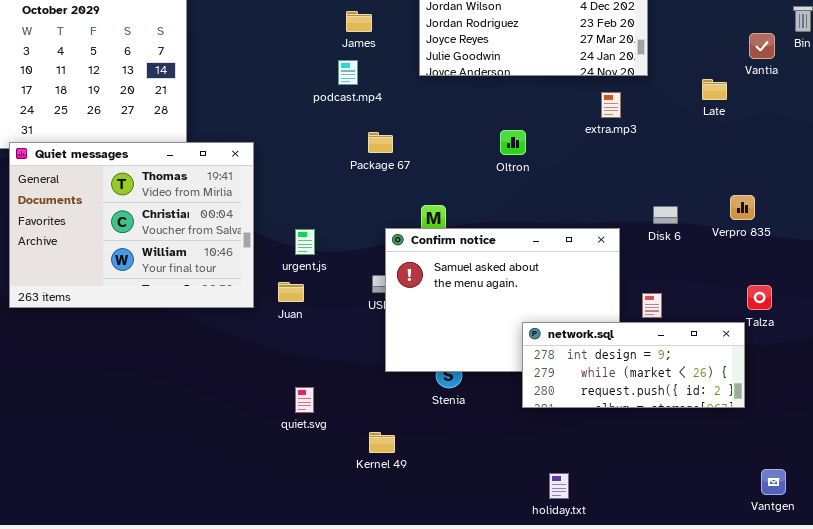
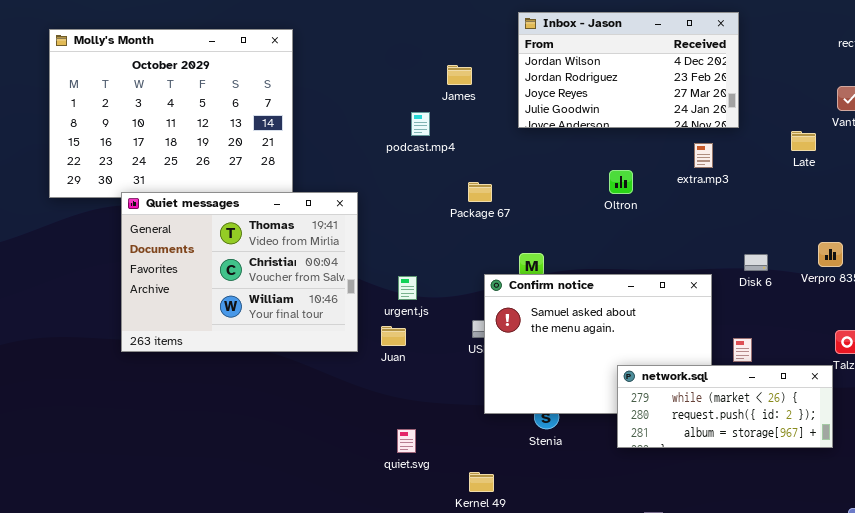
podcast.mp4: [338,60,358,85] -> [411,112,430,136], moved
Oltron: [500,130,526,155] -> [609,170,633,194], moved
network.sql: [522,322,745,408] -> [617,365,833,448], scrolled down 1 row

